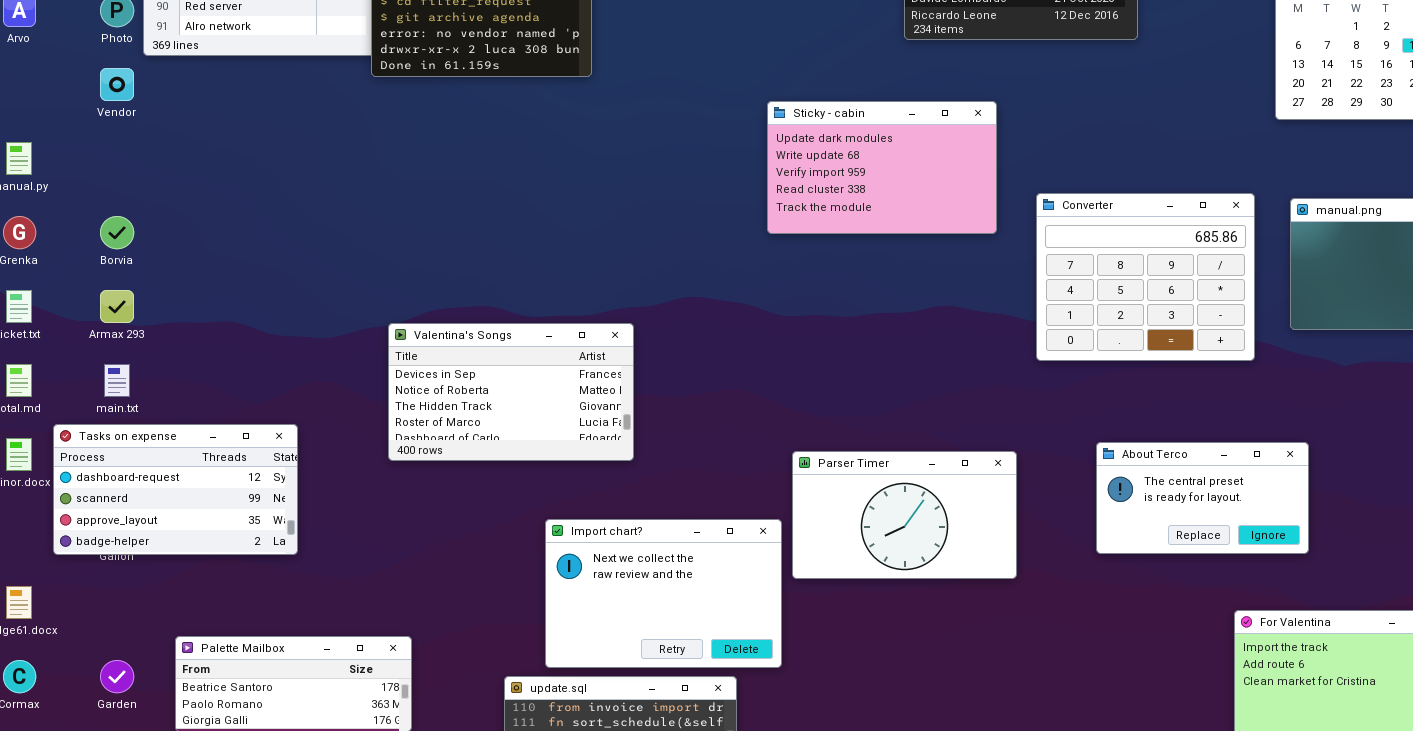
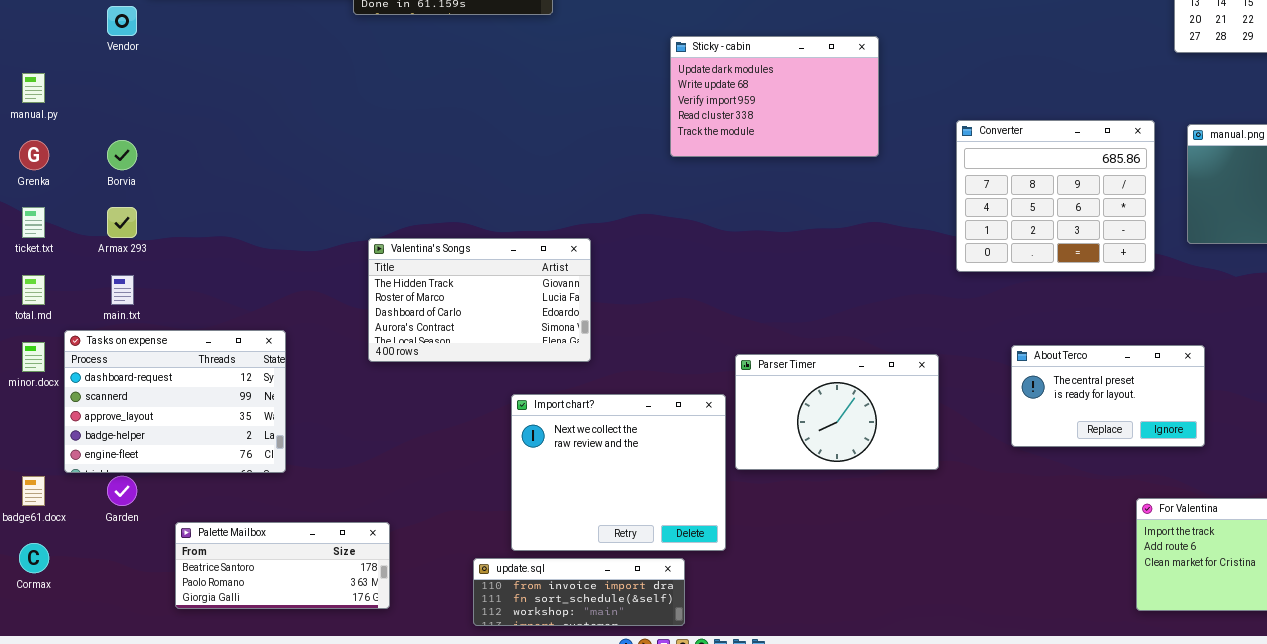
Sticky - cabin: [767,101,997,234] -> [670,36,879,157], moved
Valentina's Songs: [388,323,634,461] -> [368,238,591,362], scrolled down 2 rows
Tasks on expense: [53,424,298,555] -> [64,330,286,473], resized
Import chart?: [545,519,782,668] -> [511,394,726,551], resized
Garden: [100,660,134,693] -> [107,476,137,506], moved

